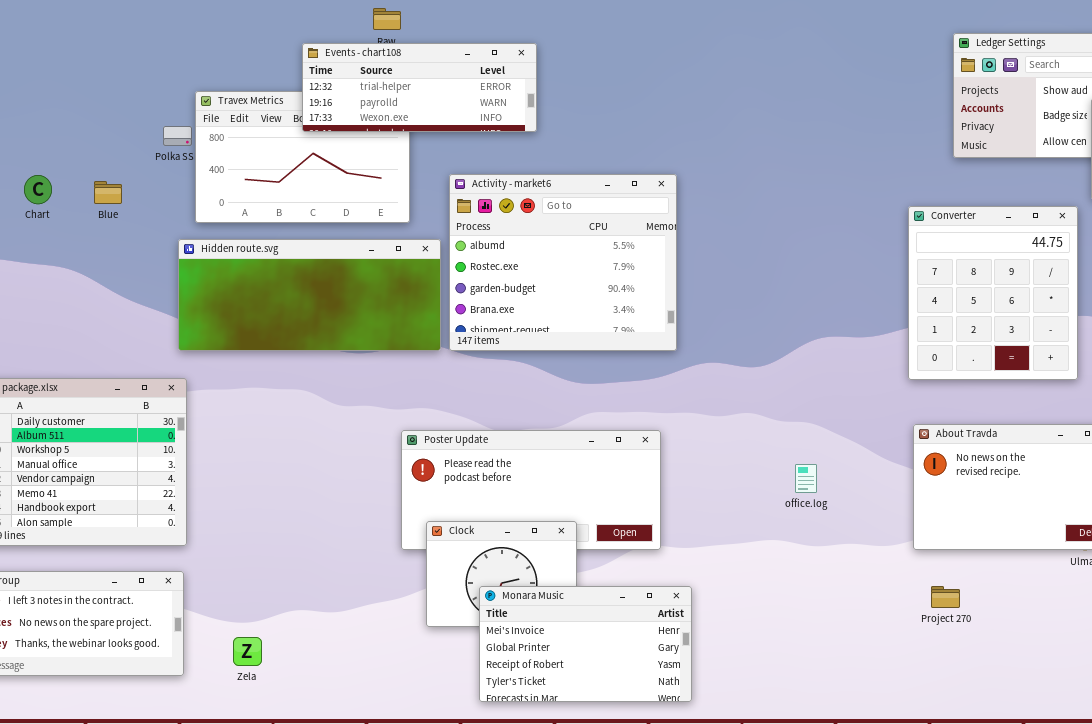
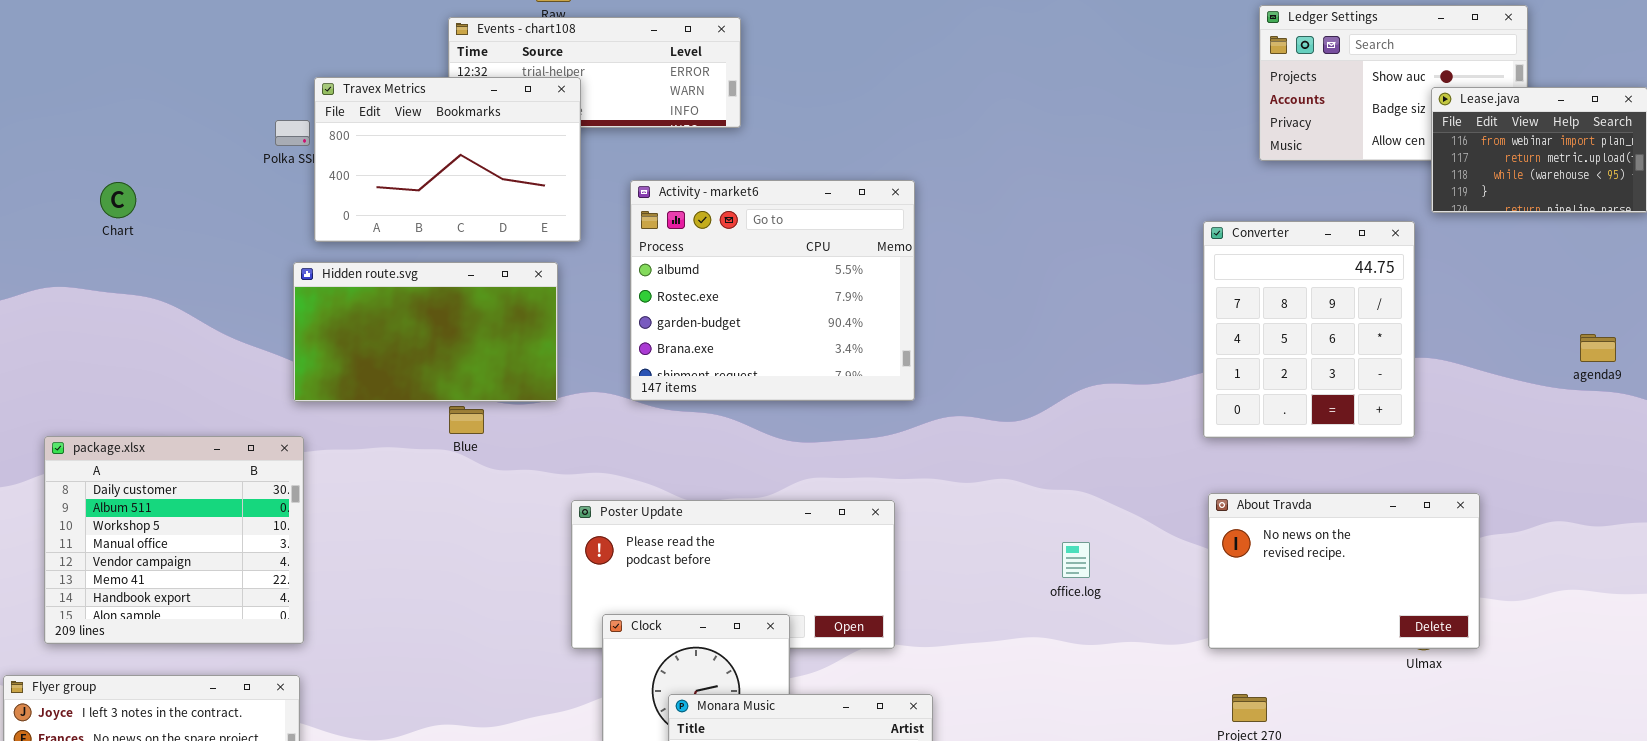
Travex Metrics: [195,91,410,223] -> [314,77,581,242], raised
Blue: [94,181,122,204] -> [449,406,484,434], moved
Hidden route.svg: [178,239,441,351] -> [293,262,558,402], resized

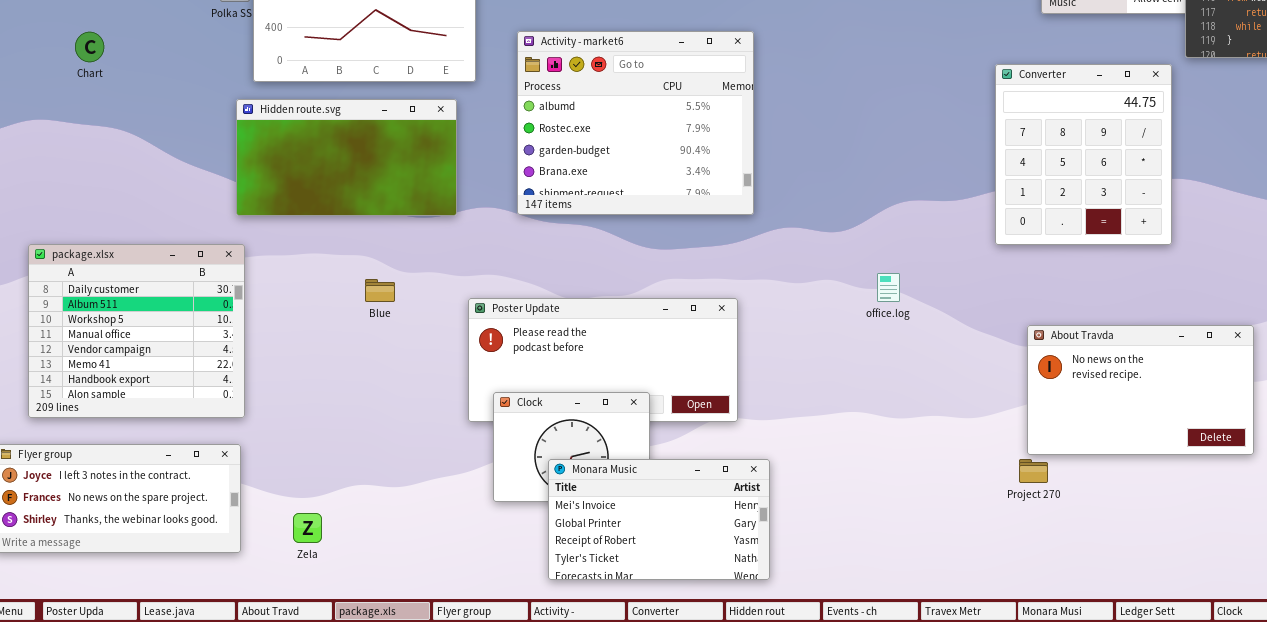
Blue: [449,406,484,434] -> [365,279,395,302], moved
About Travda: [1208,493,1480,649] -> [1027,325,1254,455], moved
office.log: [1062,542,1090,578] -> [877,273,900,302], moved

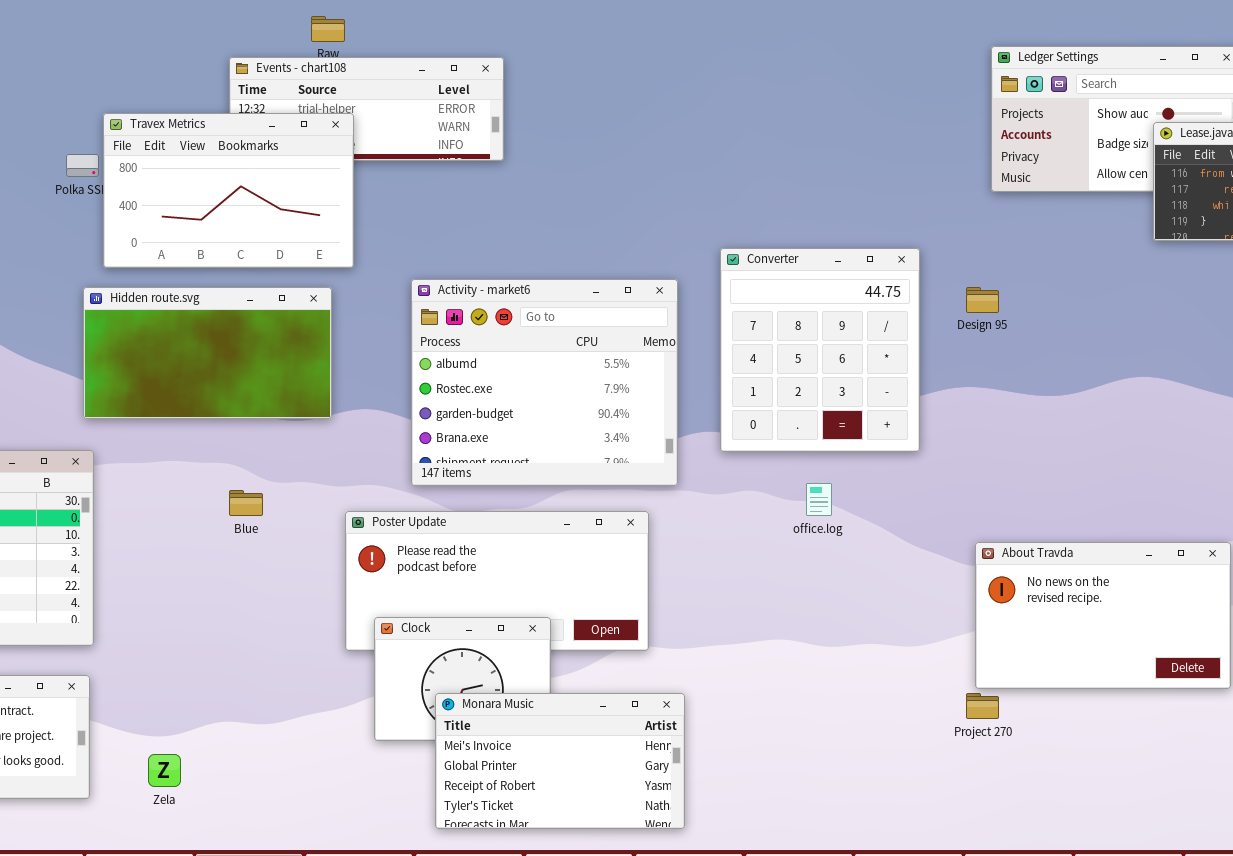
Activity - market6: [517,31,754,215] -> [411,279,678,486], moved
Converter: [995,64,1172,245] -> [720,248,920,452], moved

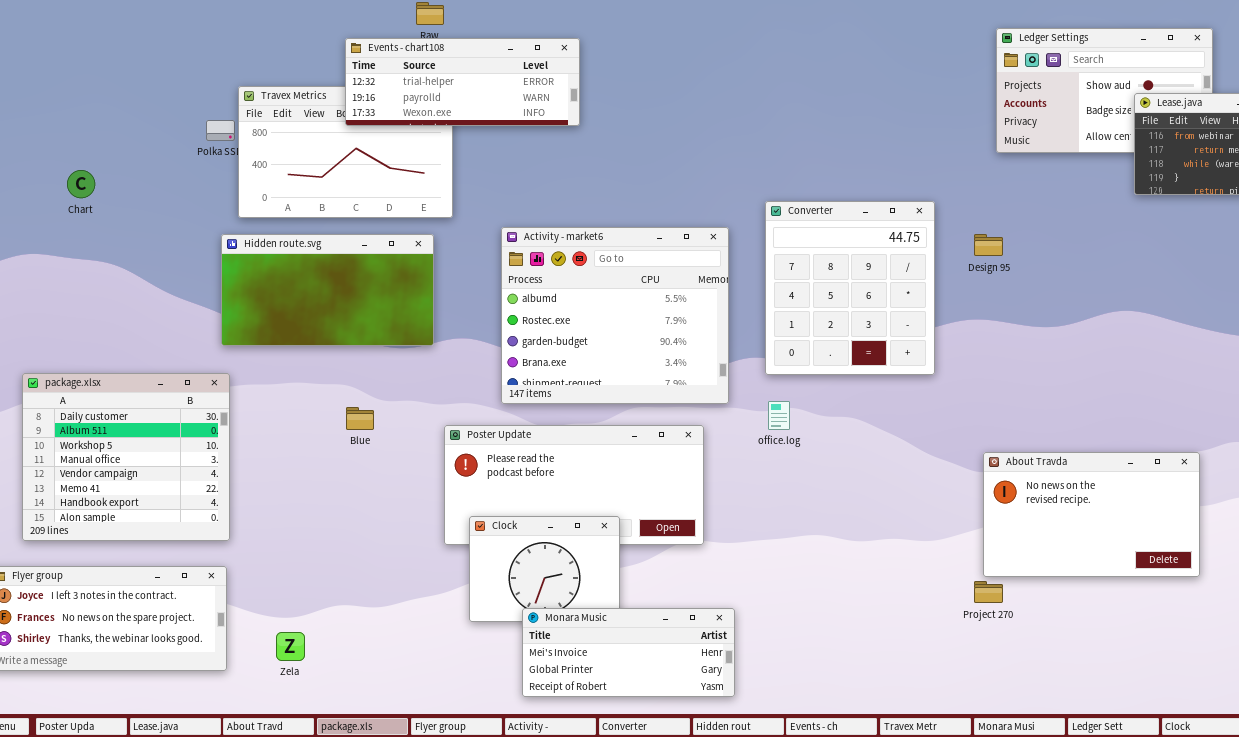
Events - chart108: [229,57,504,161] -> [345,38,580,126], raised
office.log: [806,483,832,516] -> [768,401,790,430], moved
Monara Music: [435,693,685,829] -> [522,608,735,697], resized

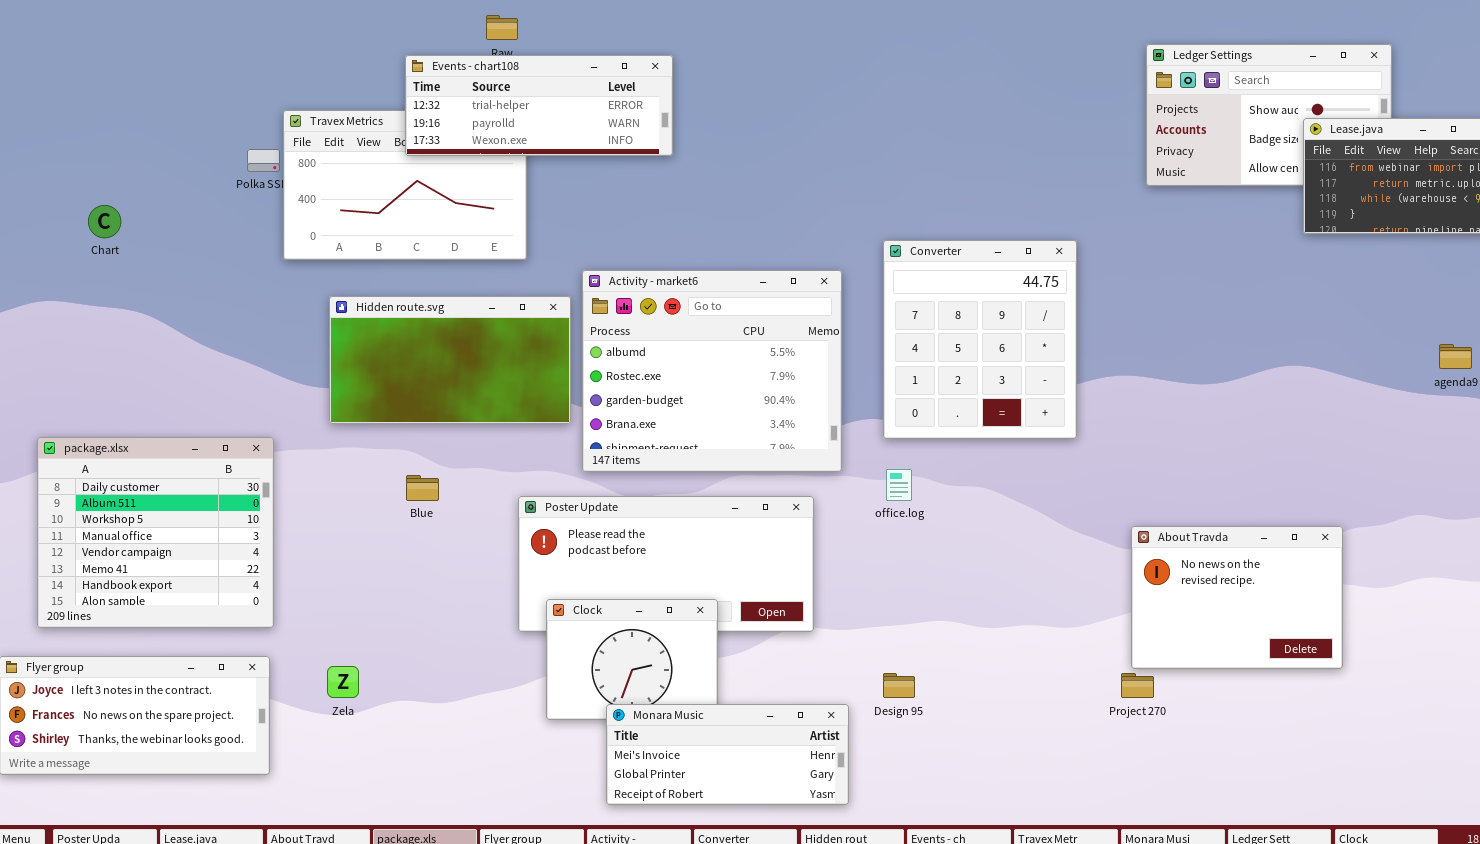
Hidden route.svg: [221,234,434,346] -> [329,296,571,424], moved
Design 95: [974,234,1003,256] -> [883,673,915,698], moved
About Travda: [983,452,1200,577] -> [1131,526,1343,669], resized
Zela: [276,632,305,661] -> [327,666,359,698], moved

